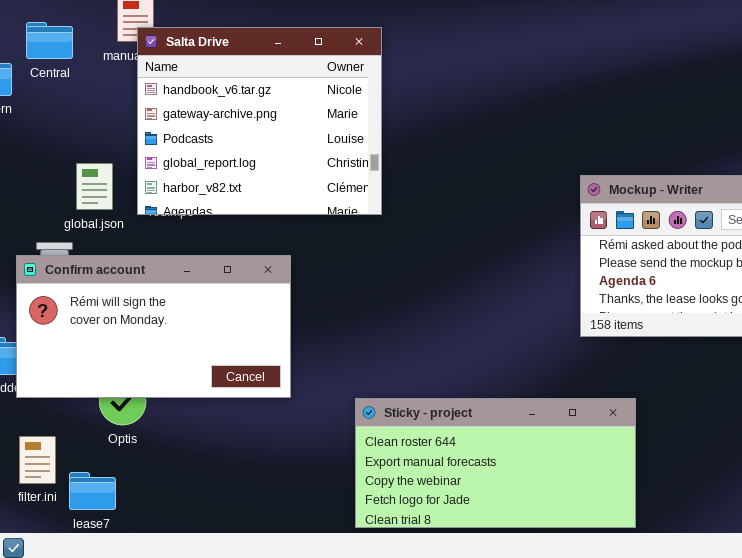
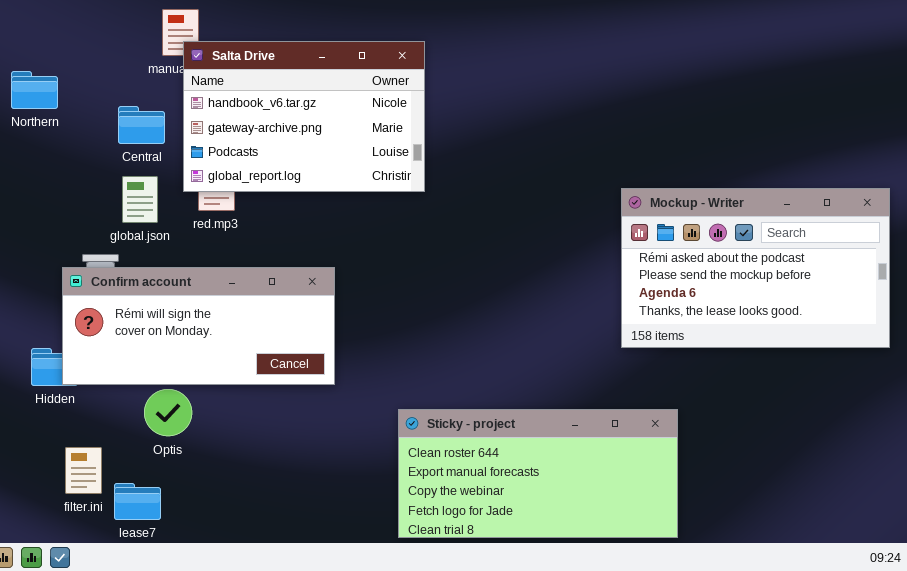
Central: [26,22,73,59] -> [118,106,165,144], moved
Salta Drive: [137,27,382,215] -> [183,41,425,192], resized
Confirm account: [16,255,291,398] -> [62,267,335,385], resized

